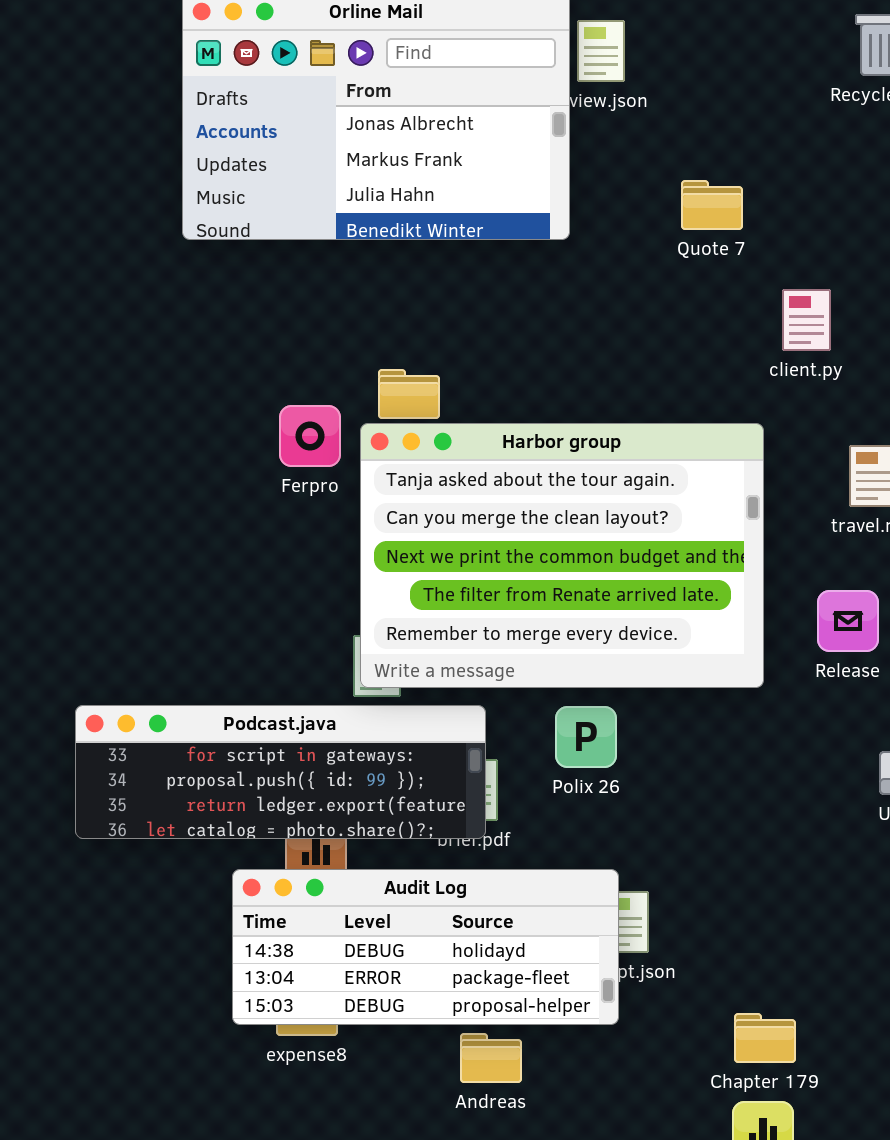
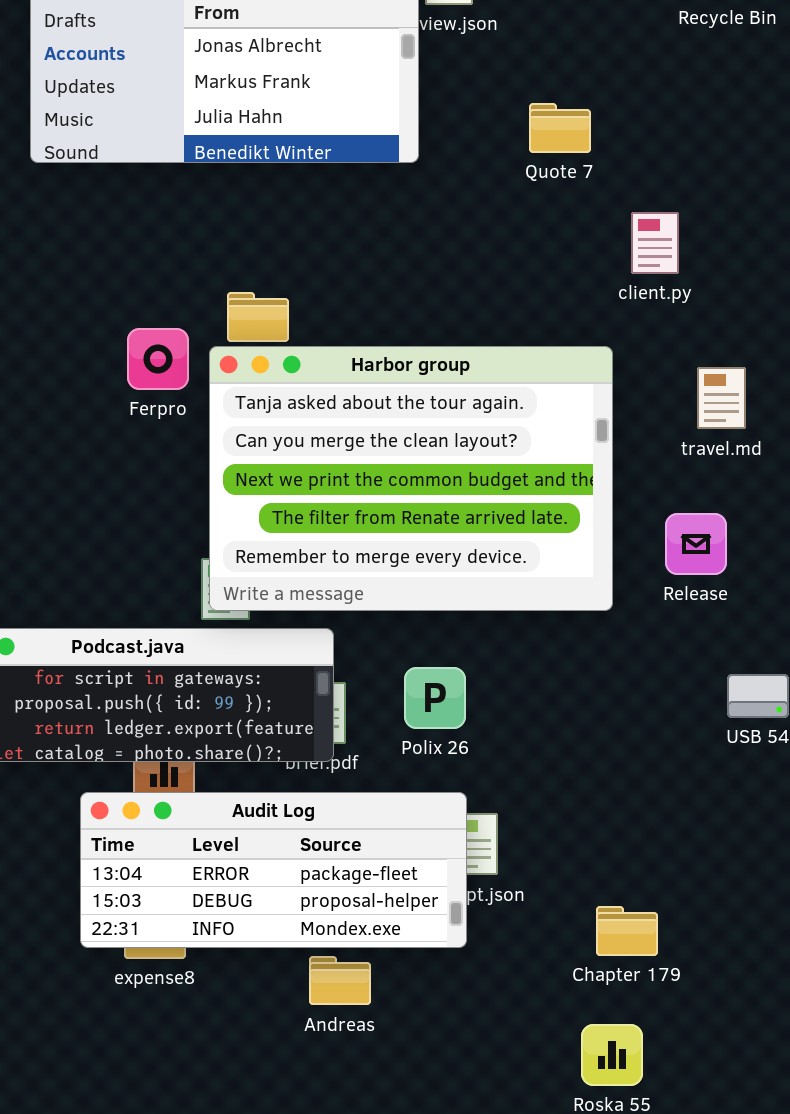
Polix 26: [555,706,617,768] -> [404,667,466,729], moved
Audit Log: [232,869,619,1025] -> [80,792,467,948], scrolled down 1 row
Chapter 179: [734,1013,796,1063] -> [596,906,658,956], moved

